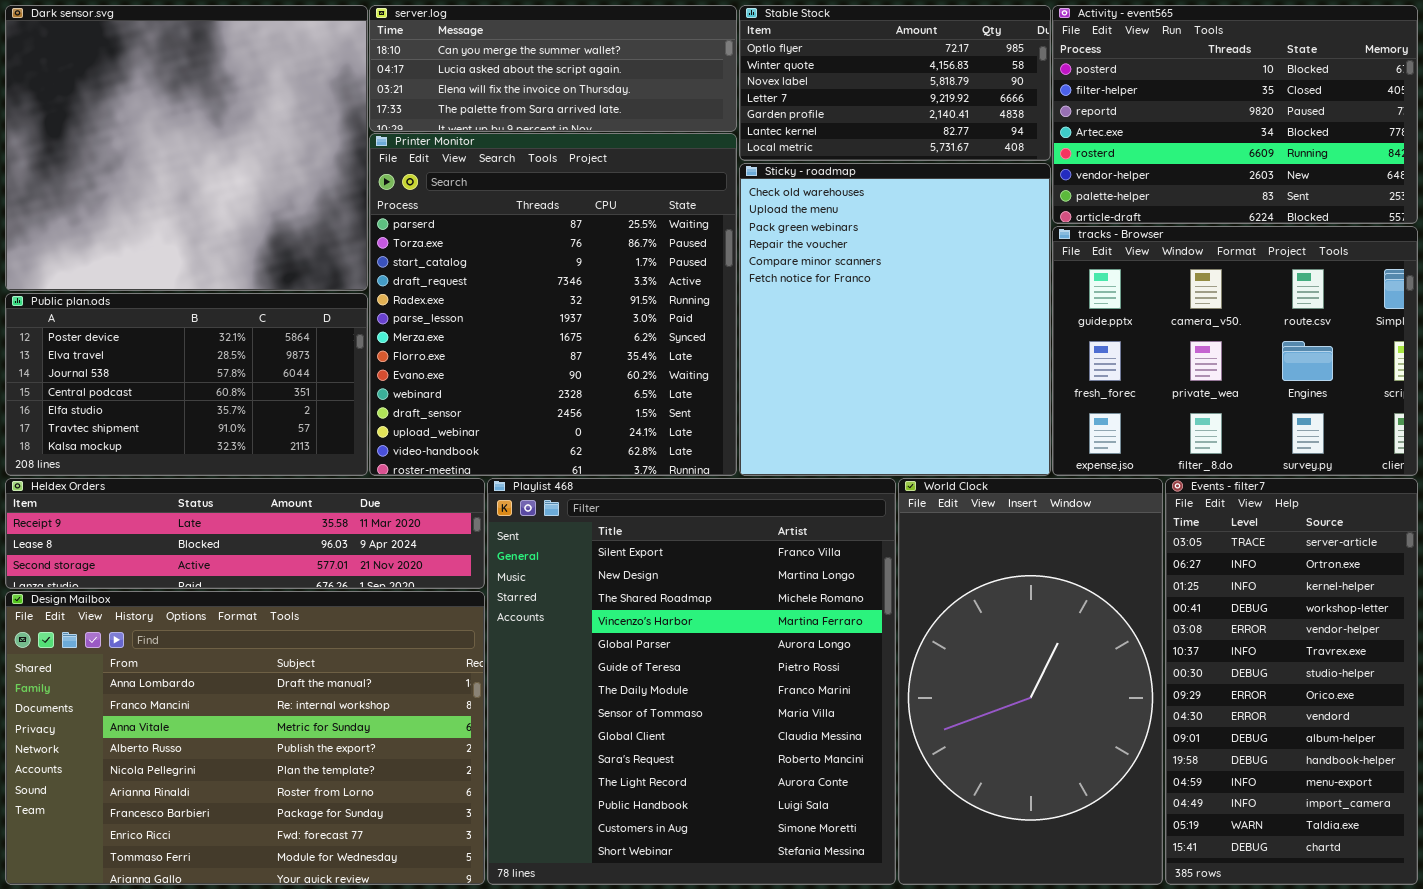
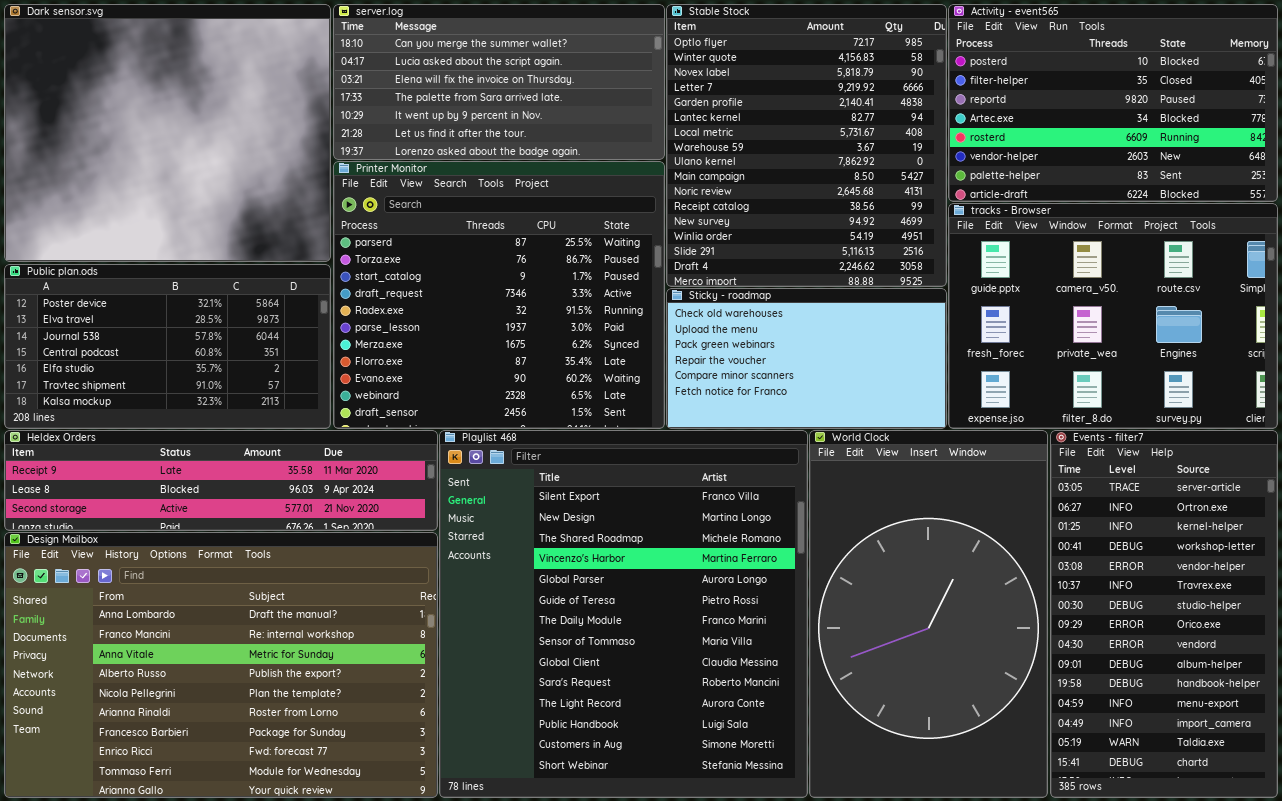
server.log: [369,5,737,132] -> [333,4,665,160], resized
Stable Stock: [739,5,1051,161] -> [666,4,947,287], resized
Printer Monitor: [369,133,737,476] -> [333,161,665,429], resized
Sticky - roadmap: [739,163,1051,476] -> [666,288,947,429], resized

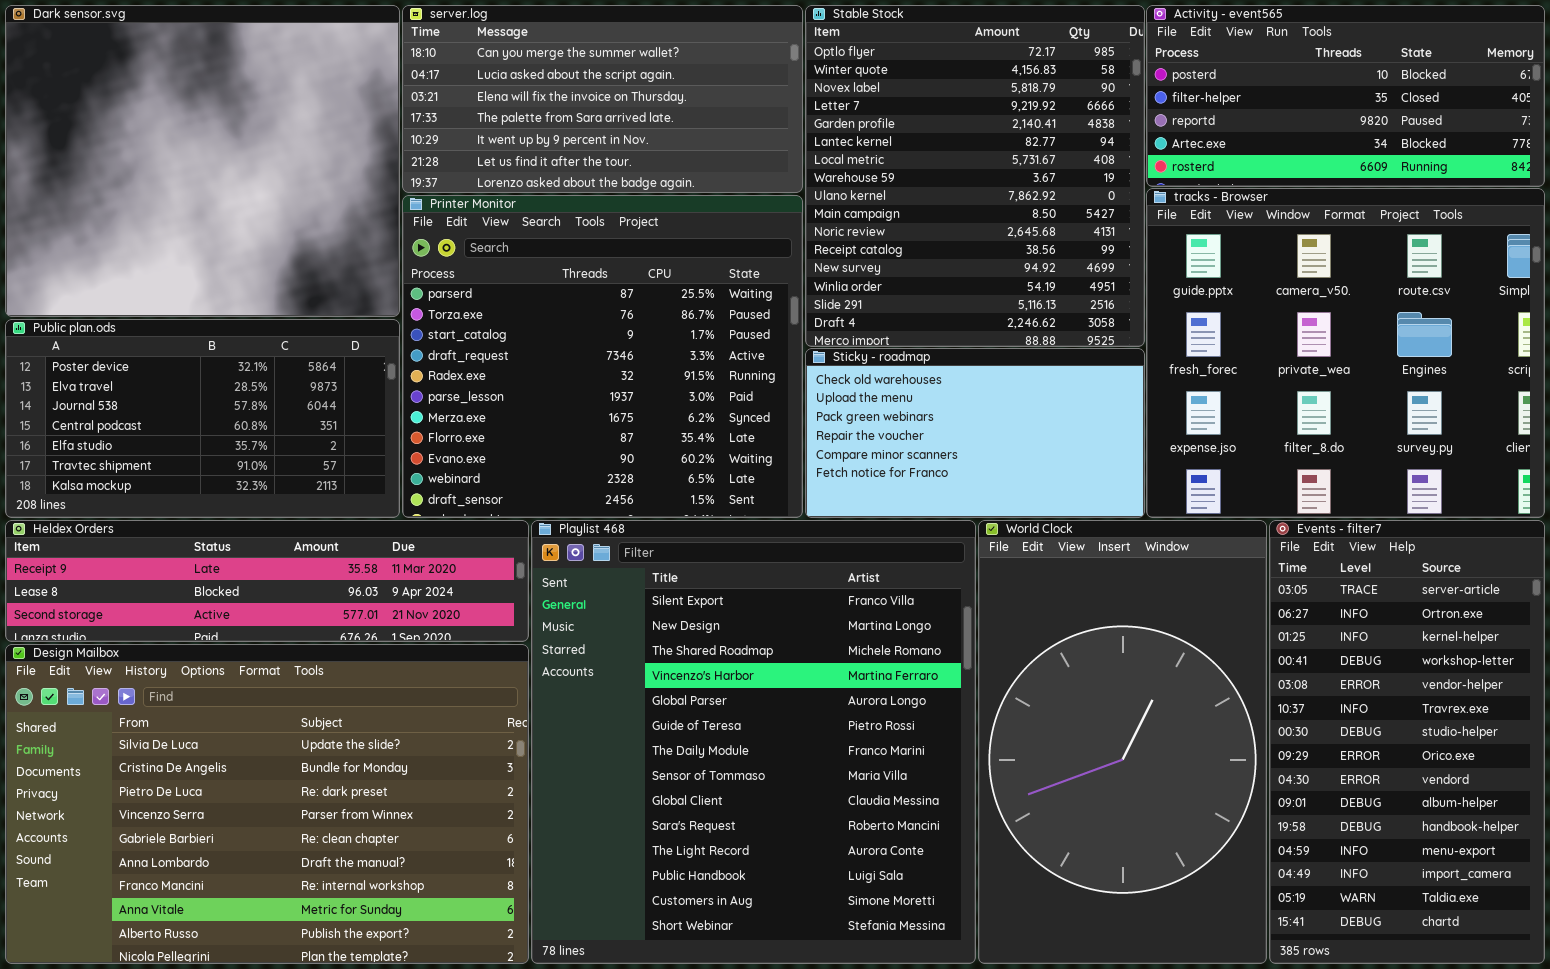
Activity - event565: [948,4,1278,202] -> [1146,5,1545,187], resized
tracks - Browser: [948,203,1278,429] -> [1146,188,1545,518], resized
Design Mailbox: [4,532,438,798] -> [5,644,529,964], scrolled up 5 rows

